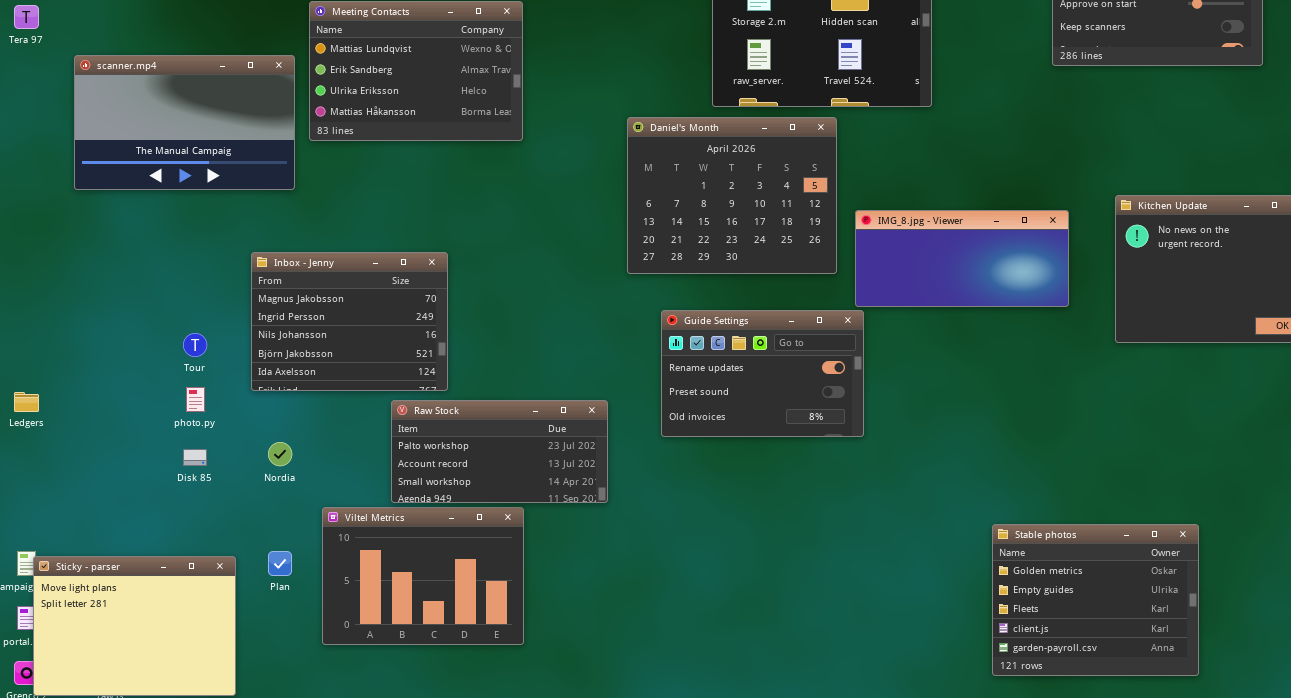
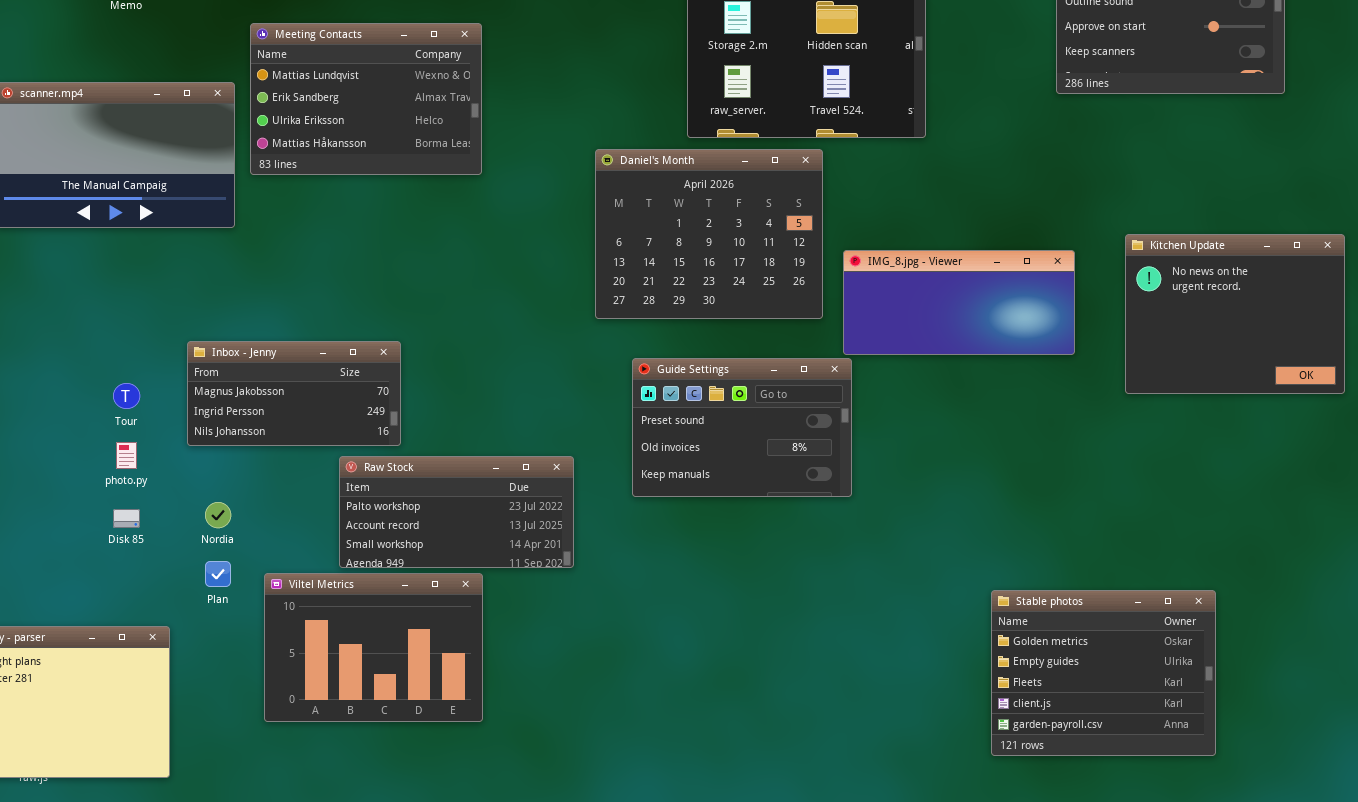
Inbox - Jenny: [251,252,448,391] -> [187,341,401,446], resized
Guide Settings: [661,310,864,437] -> [632,358,852,497], scrolled down 1 row
Plan: [268,551,292,576] -> [205,561,231,587], moved

